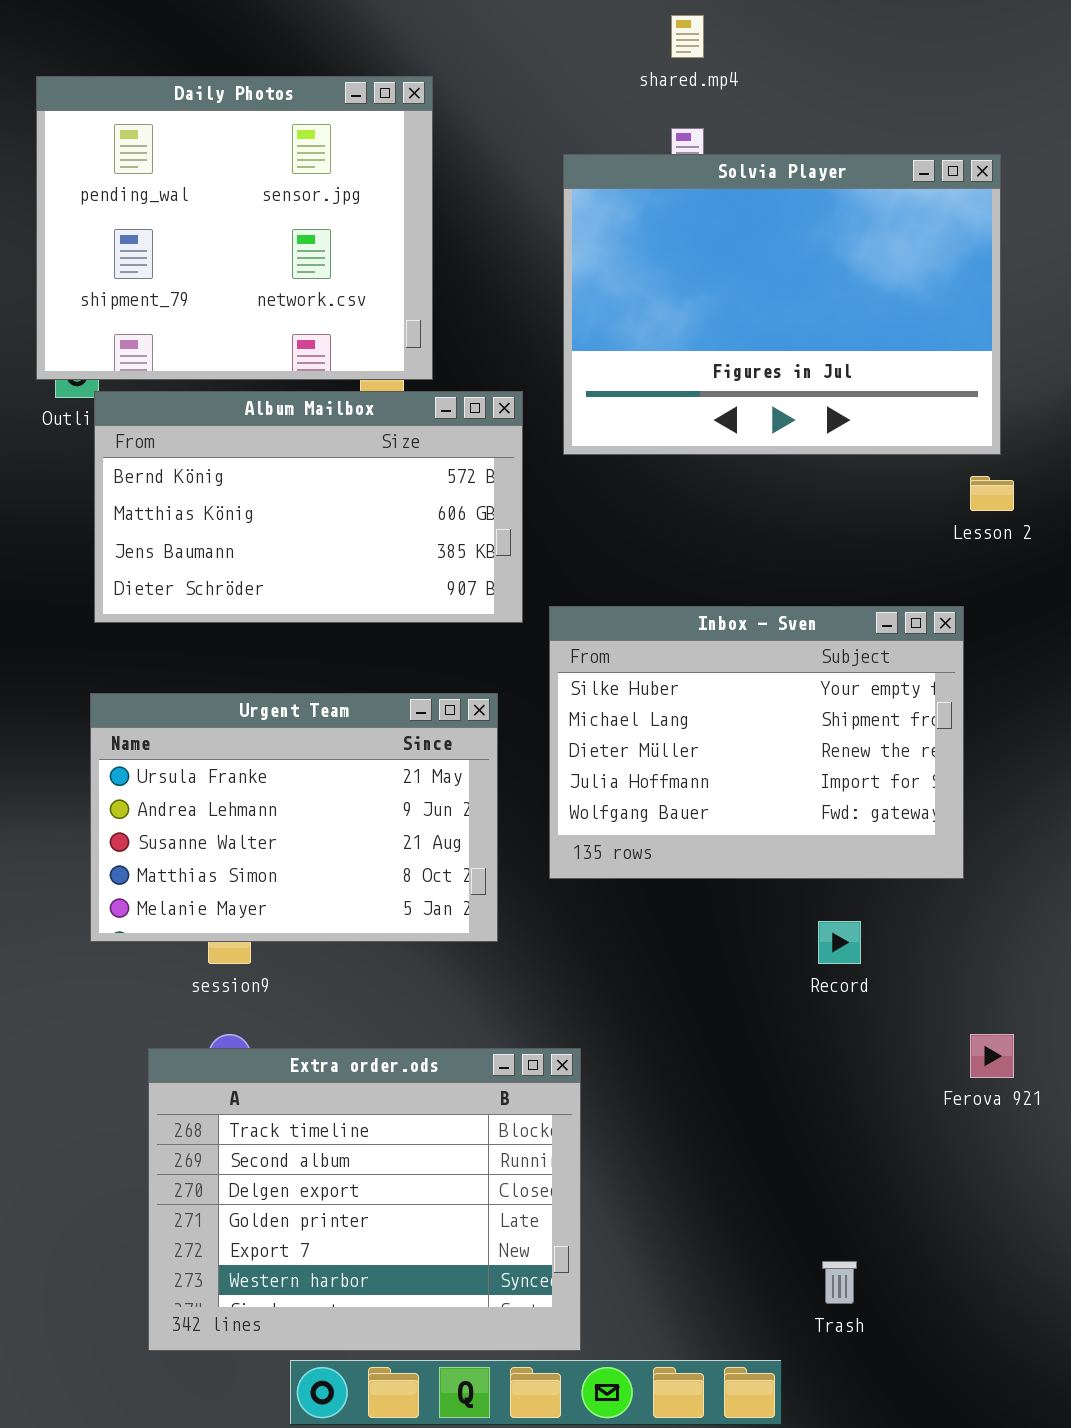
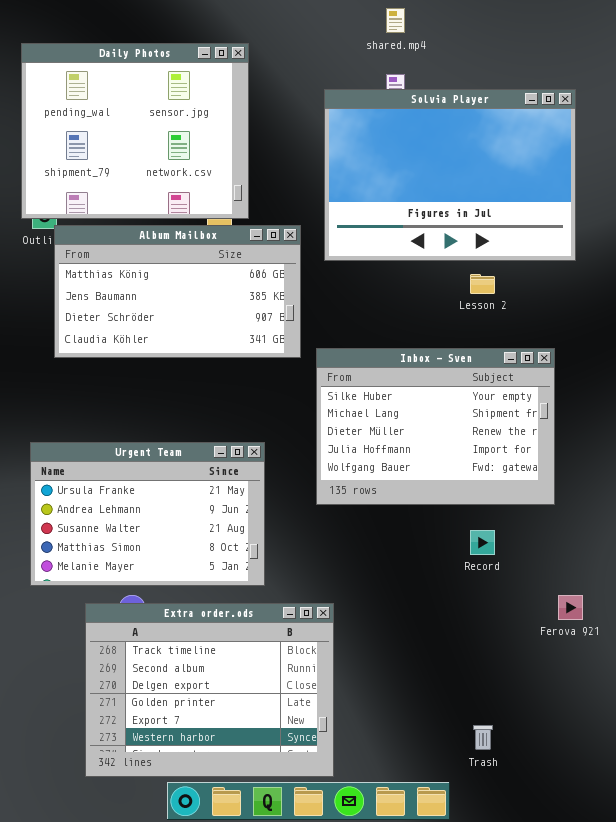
Album Mailbox: [94,391,523,623] -> [54,225,301,358], scrolled down 1 row
Lesson 2: [970,476,1014,511] -> [470,274,495,294], moved
Urgent Team: [90,693,498,942] -> [30,442,265,586], moved

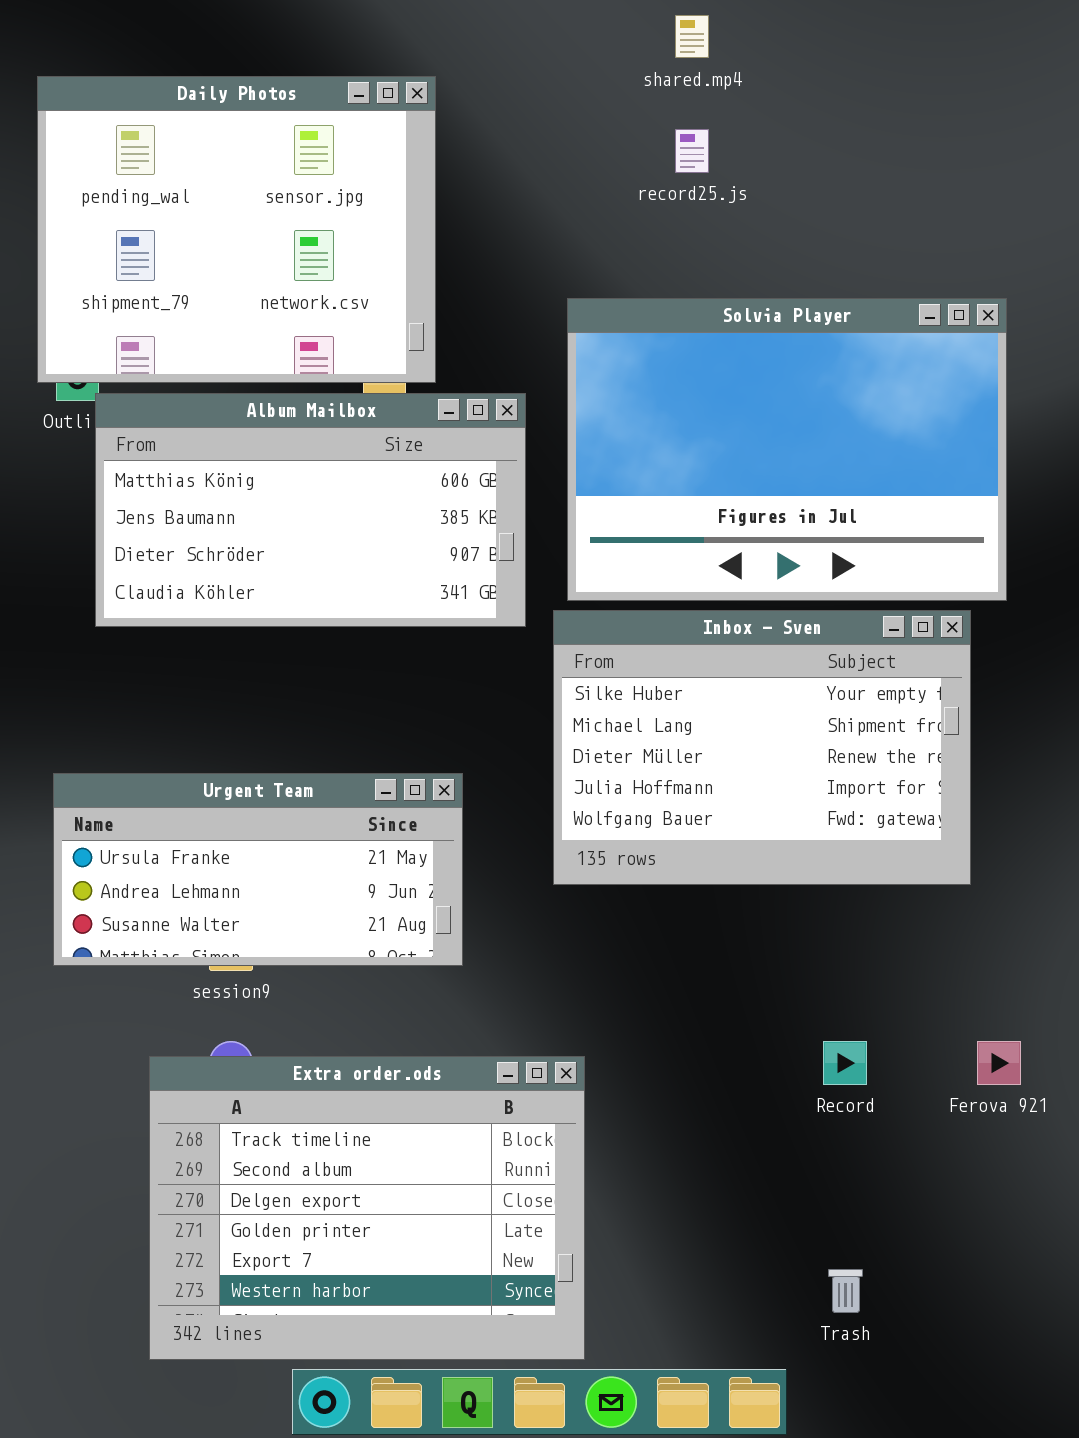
Solvia Player: [324,89,576,261] -> [567,298,1007,601], moved
Urgent Team: [30,442,265,586] -> [53,773,463,966], resized
Record: [470,530,495,555] -> [823,1041,867,1085], moved

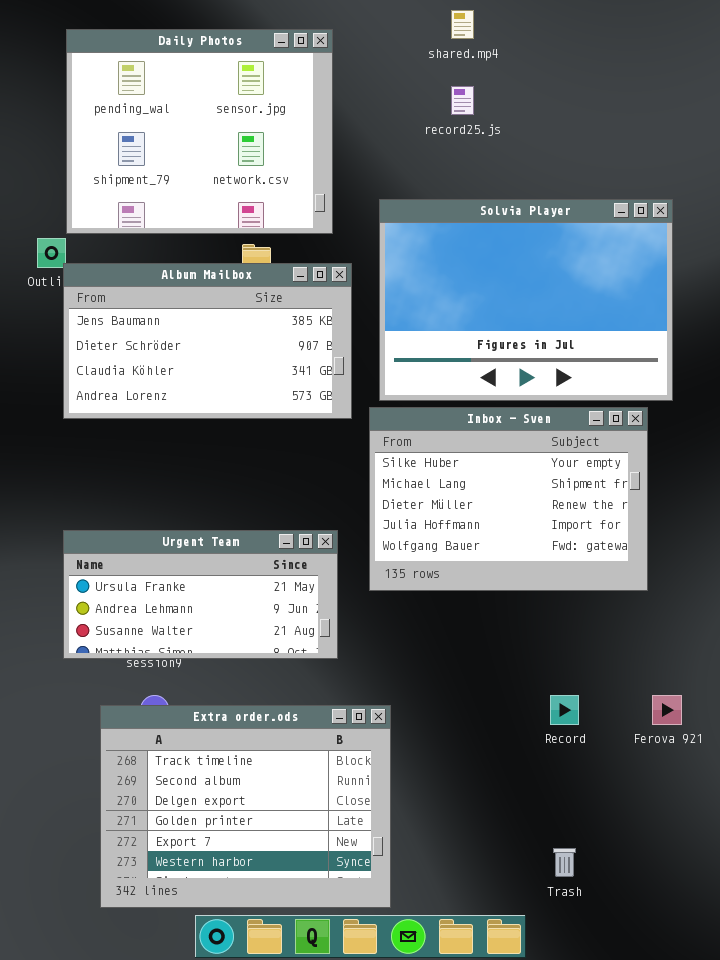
Daily Photos: [37,76,436,383] -> [66,29,333,234], moved
Album Mailbox: [95,393,526,627] -> [63,263,352,419], scrolled down 1 row
Urgent Team: [53,773,463,966] -> [63,530,338,659], moved

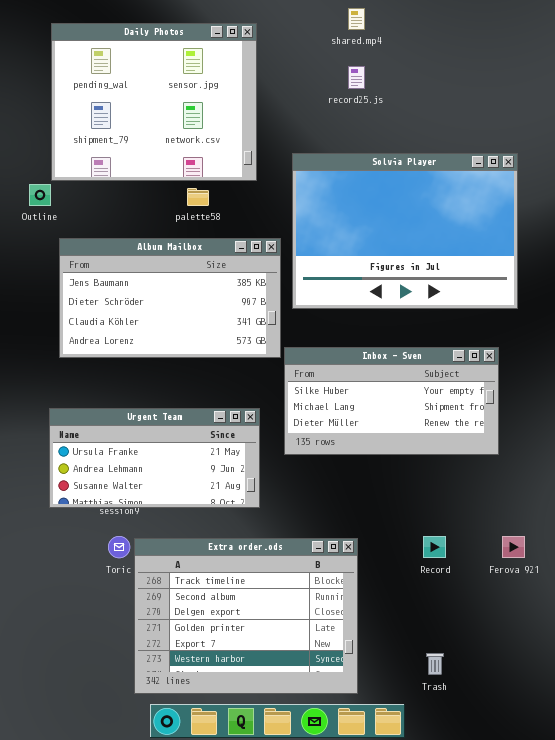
Album Mailbox: [63,263,352,419] -> [59,238,281,358], moved
Inbox - Sven: [369,407,648,591] -> [284,347,499,455], resized
Extra order.ods: [100,705,391,908] -> [134,538,358,694], moved

